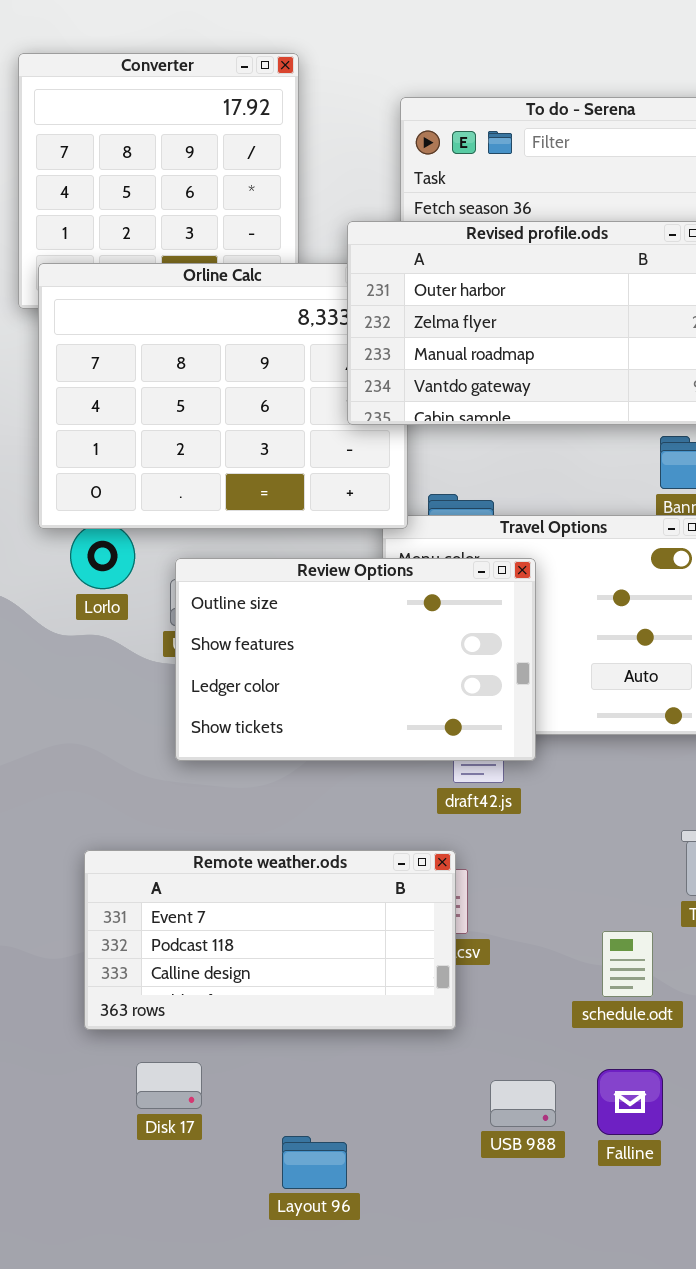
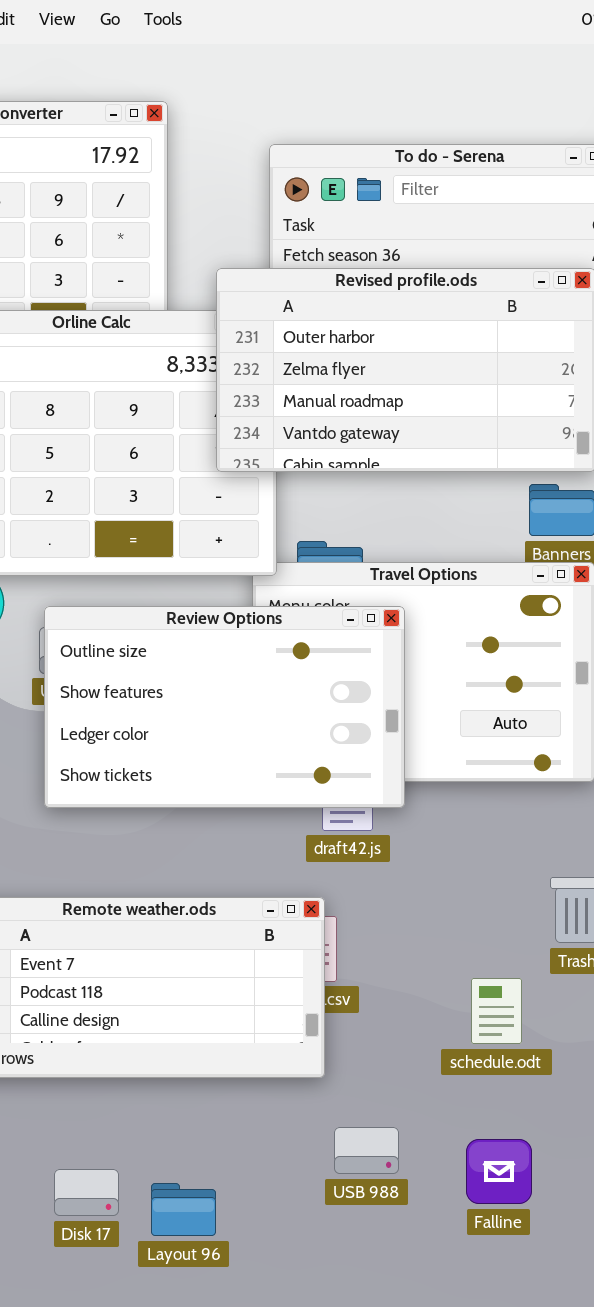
Disk 17: [136,1062,202,1109] -> [54,1169,119,1216], moved
Falline: [597,1069,663,1135] -> [466,1139,532,1204], moved
USB 988: [490,1080,556,1127] -> [334,1127,399,1174], moved

